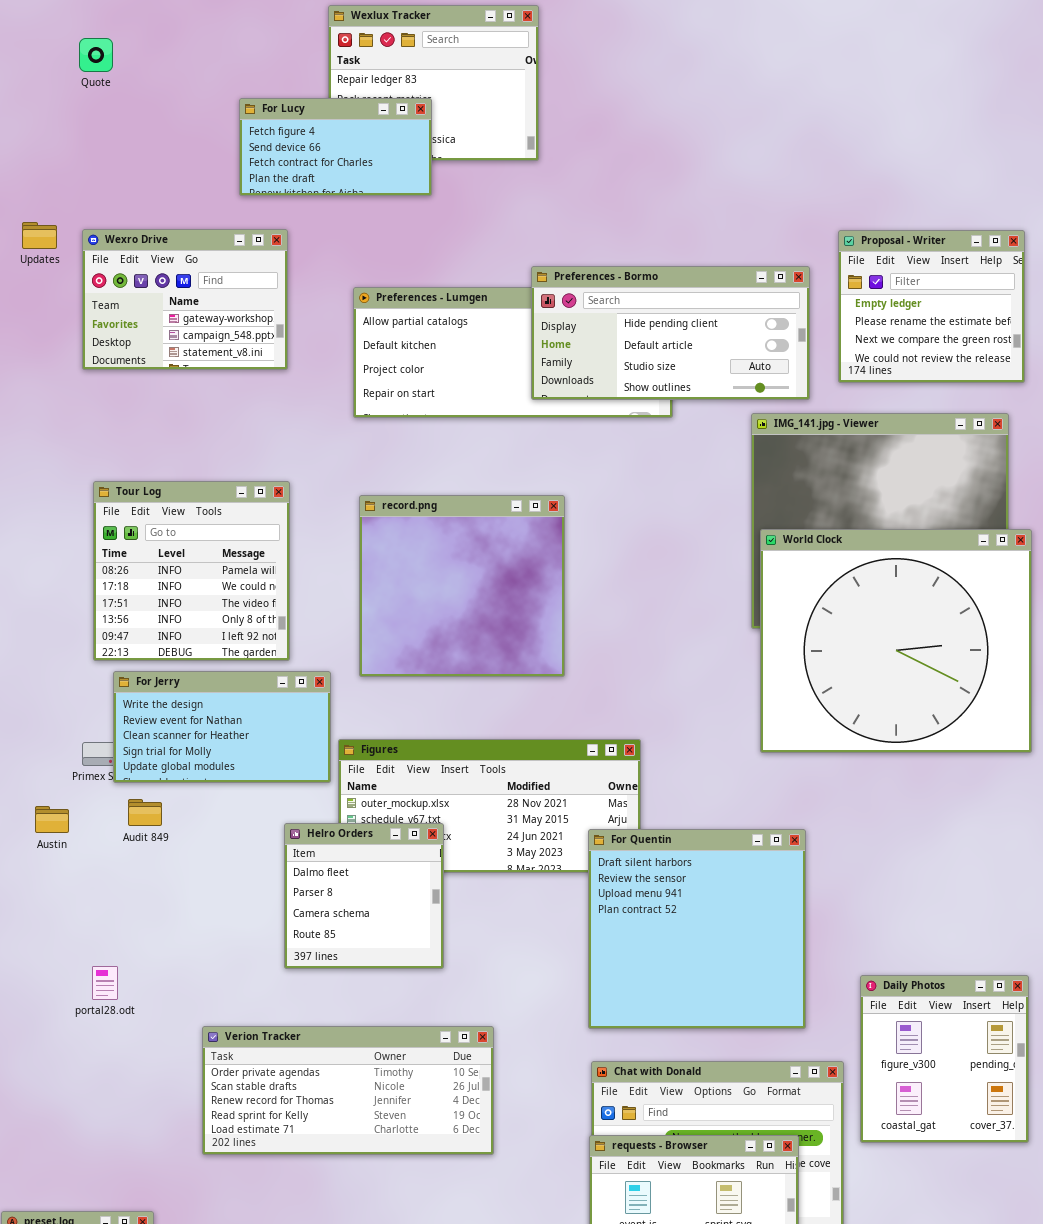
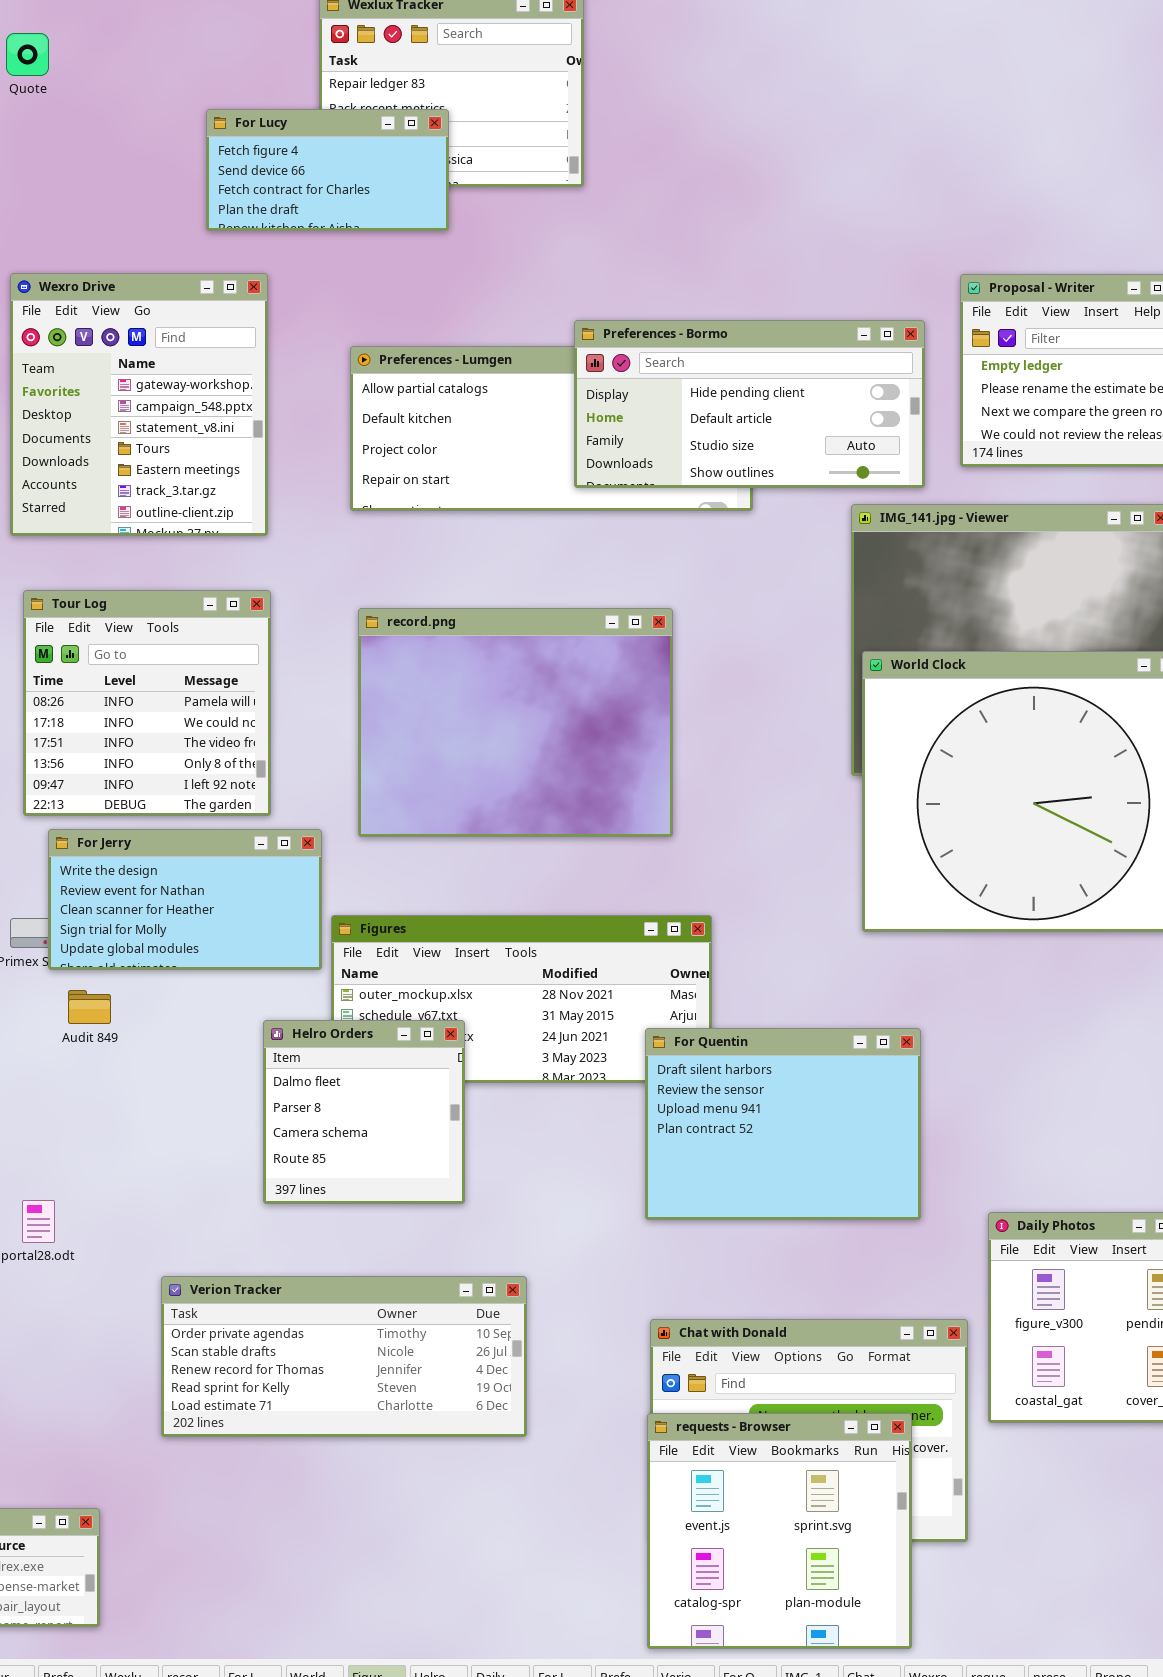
Wexro Drive: [82,229,288,370] -> [10,273,268,536], resized
record.png: [359,495,565,677] -> [358,608,673,837], resized
For Quentin: [588,829,806,1029] -> [645,1028,921,1220], resized

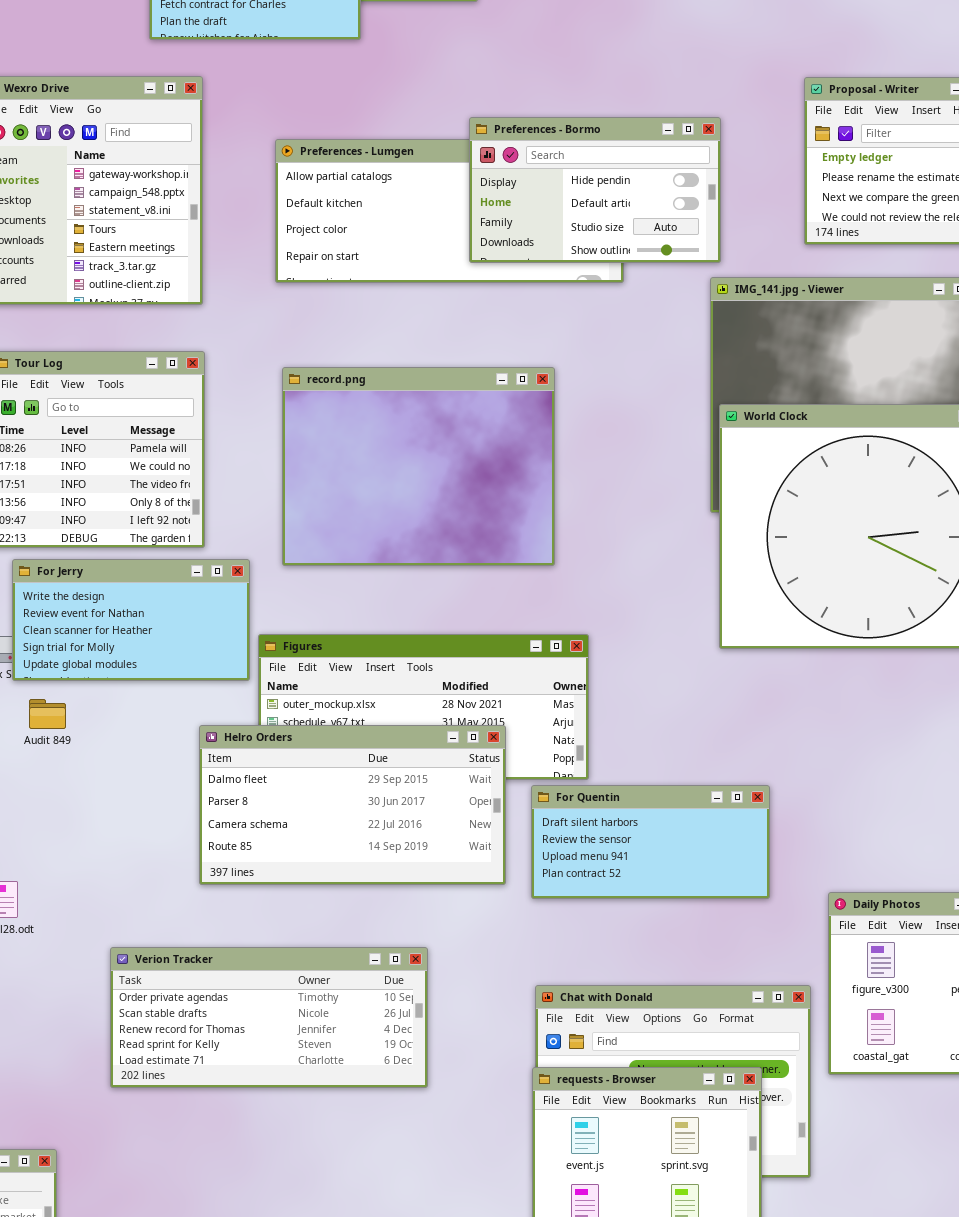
Preferences - Bormo: [574,320,925,488] -> [469,117,721,263], resized
Helro Orders: [263,1020,465,1204] -> [199,725,506,885], resized
For Quentin: [645,1028,921,1220] -> [531,785,770,899], resized

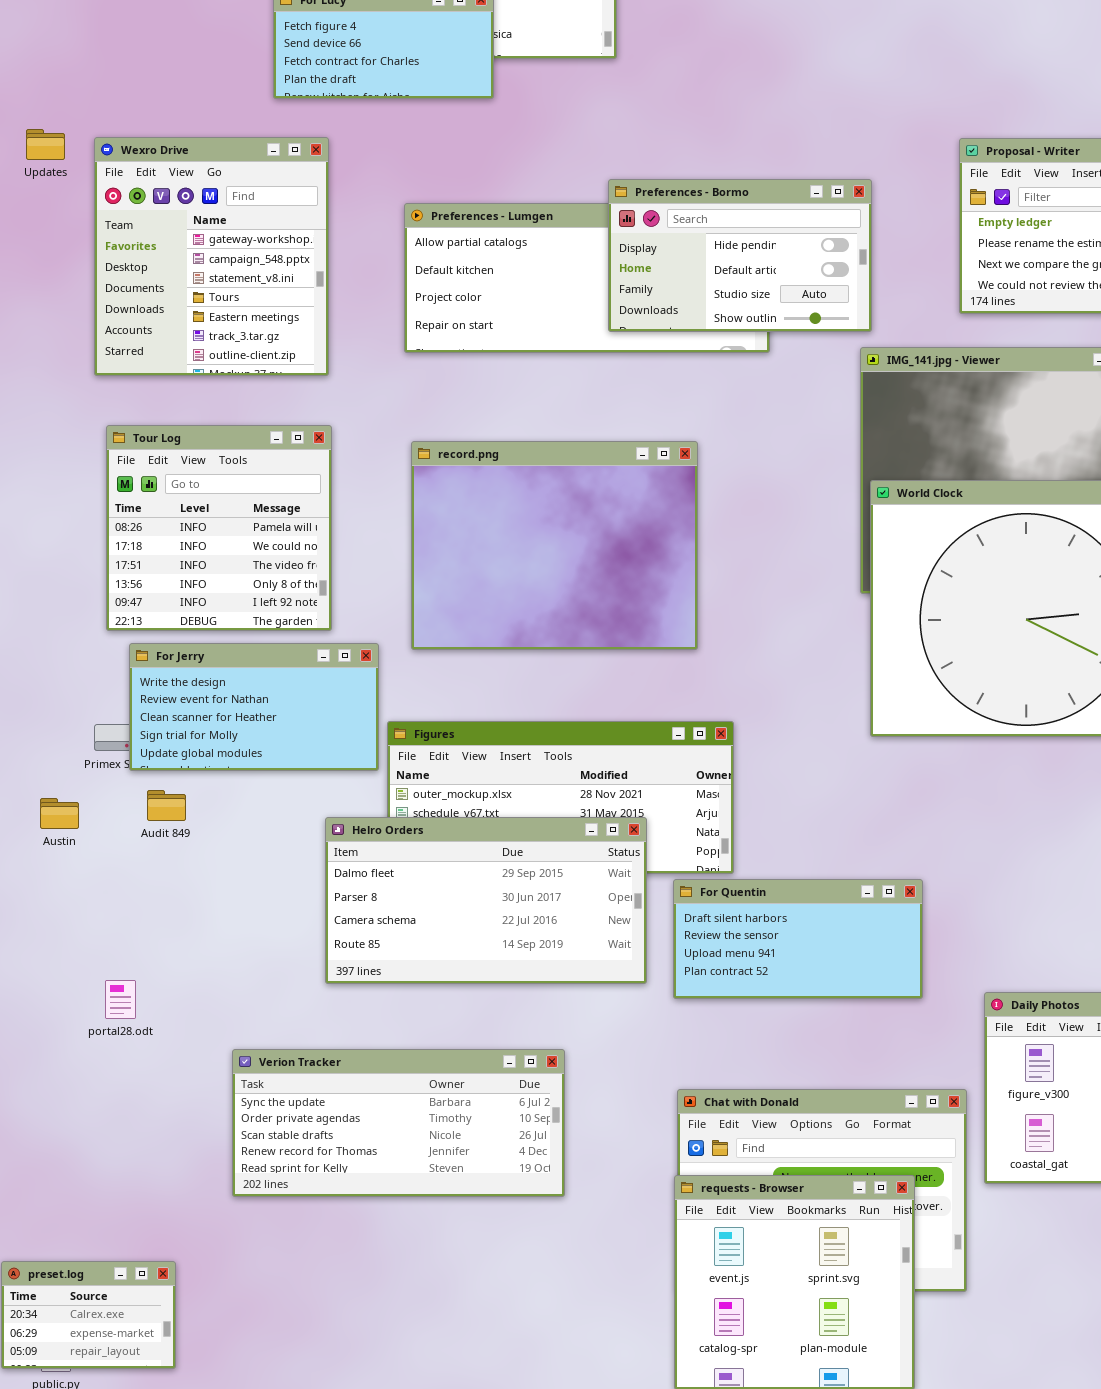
Verion Tracker: [110,947,428,1088] -> [232,1049,565,1197], scrolled up 1 row

